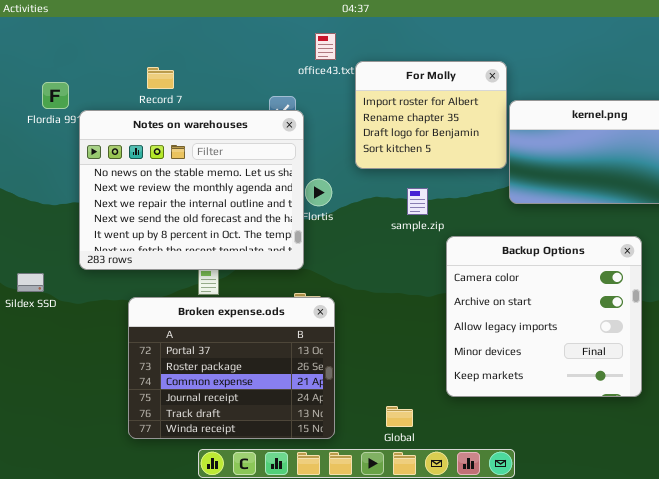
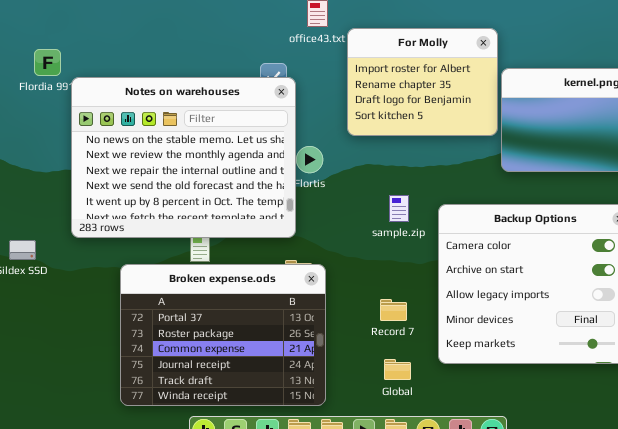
Record 7: [147,67,174,89] -> [380,299,407,321], moved
sample.zip: [407,188,428,215] -> [389,195,409,222], moved
Global: [386,406,413,427] -> [384,359,411,380], moved

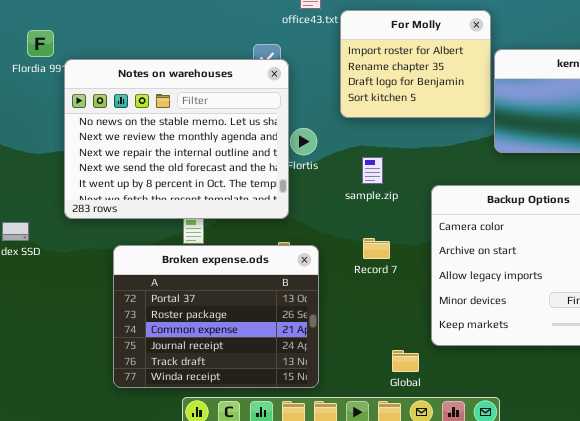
sample.zip: [389,195,409,222] -> [362,157,383,184], moved
Record 7: [380,299,407,321] -> [363,238,390,259], moved
Global: [384,359,411,380] -> [392,350,419,372], moved

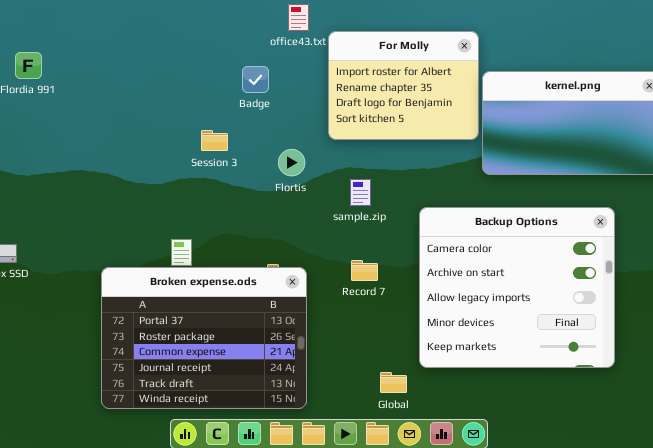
Notes on warehouses: [64,59,289,219] -> none, closed

